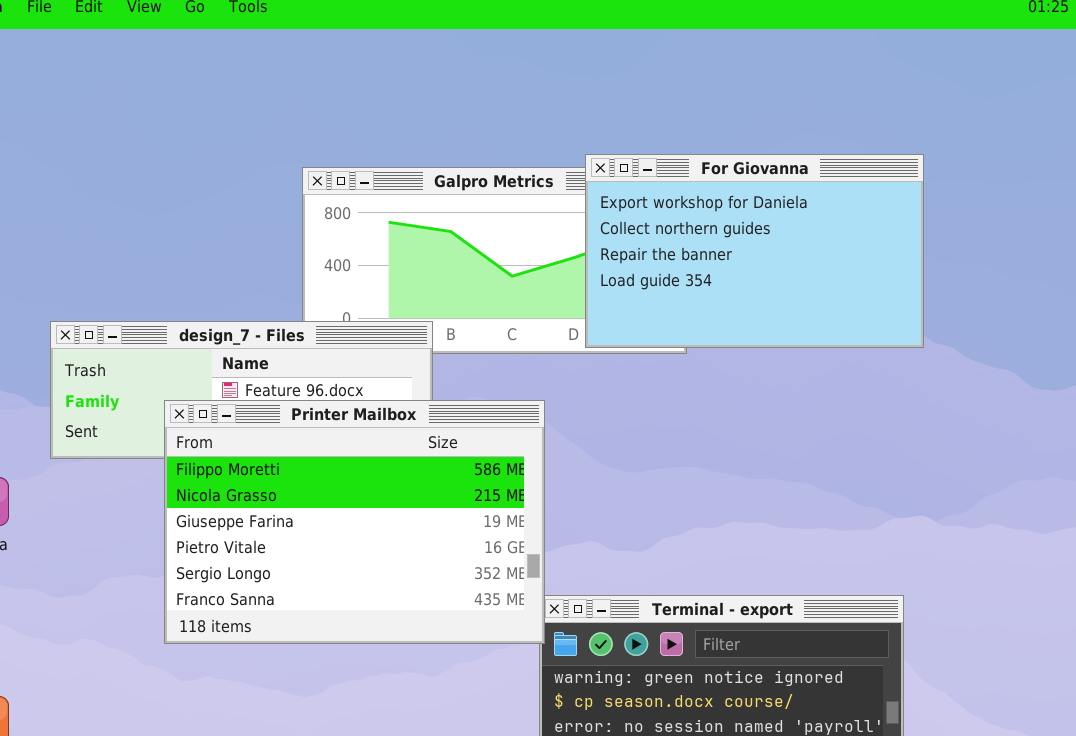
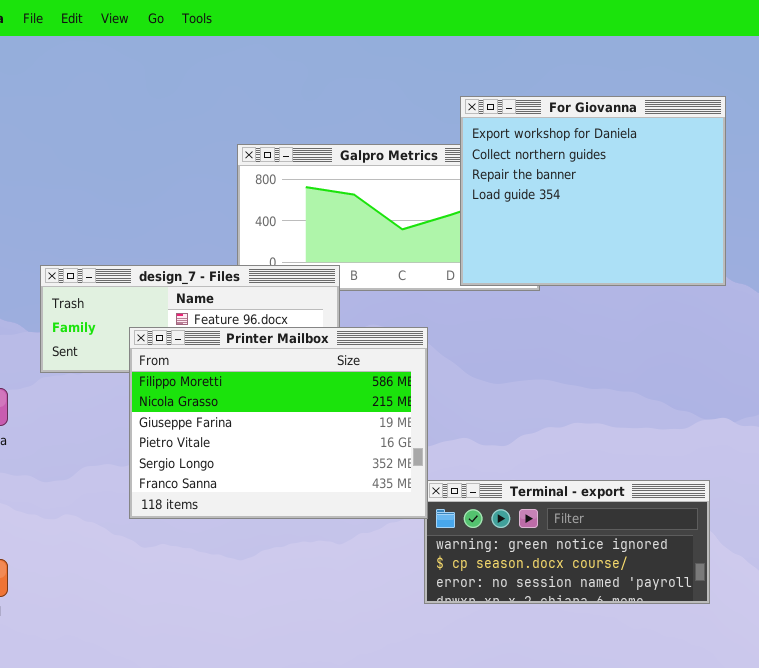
For Giovanna: [585,154,924,348] -> [460,96,726,286], resized

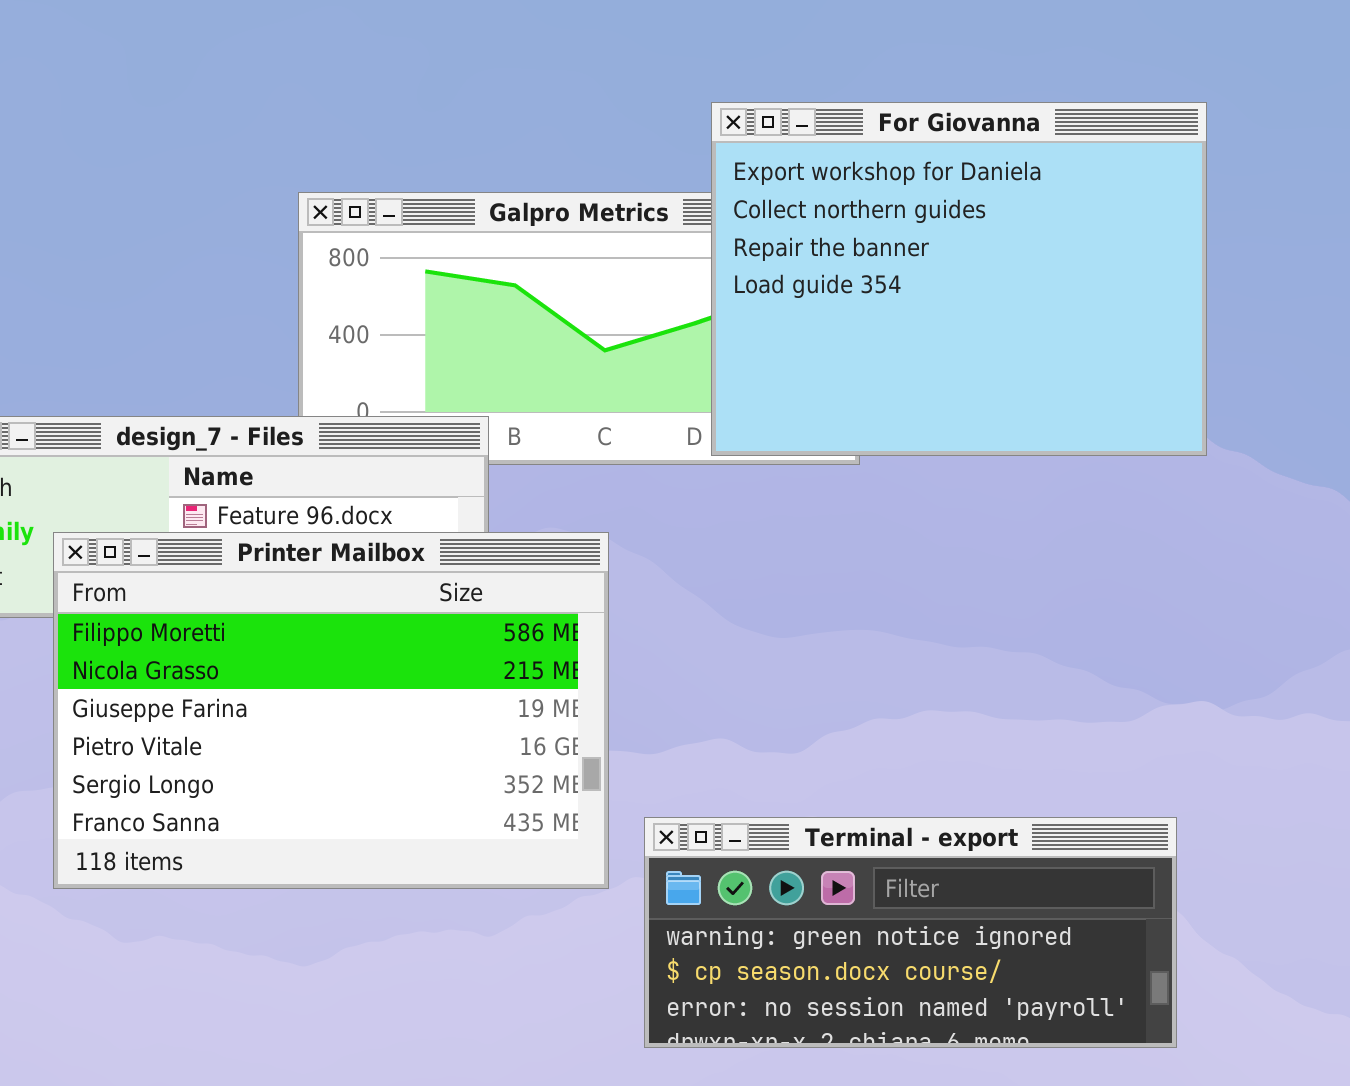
Printer Mailbox: [129,327,428,519] -> [53,532,609,889], moved

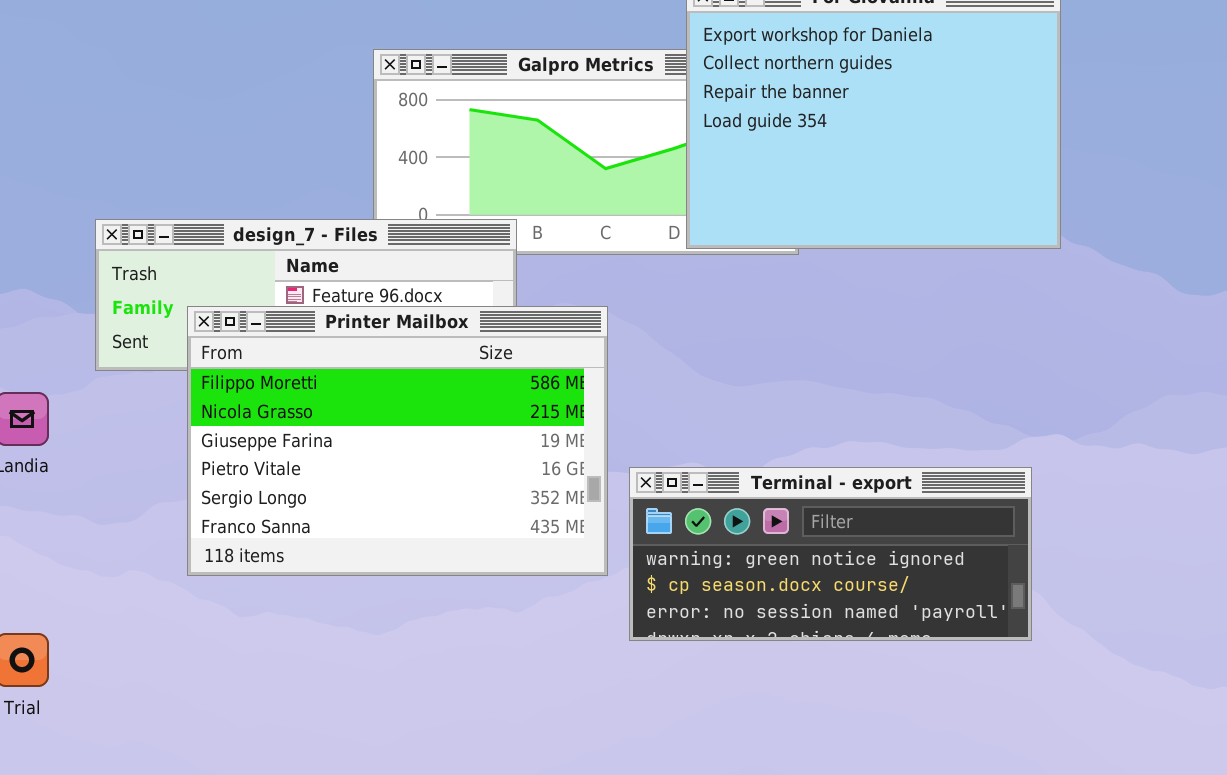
Terminal - export: [644,817,1177,1048] -> [629,467,1032,641], moved

